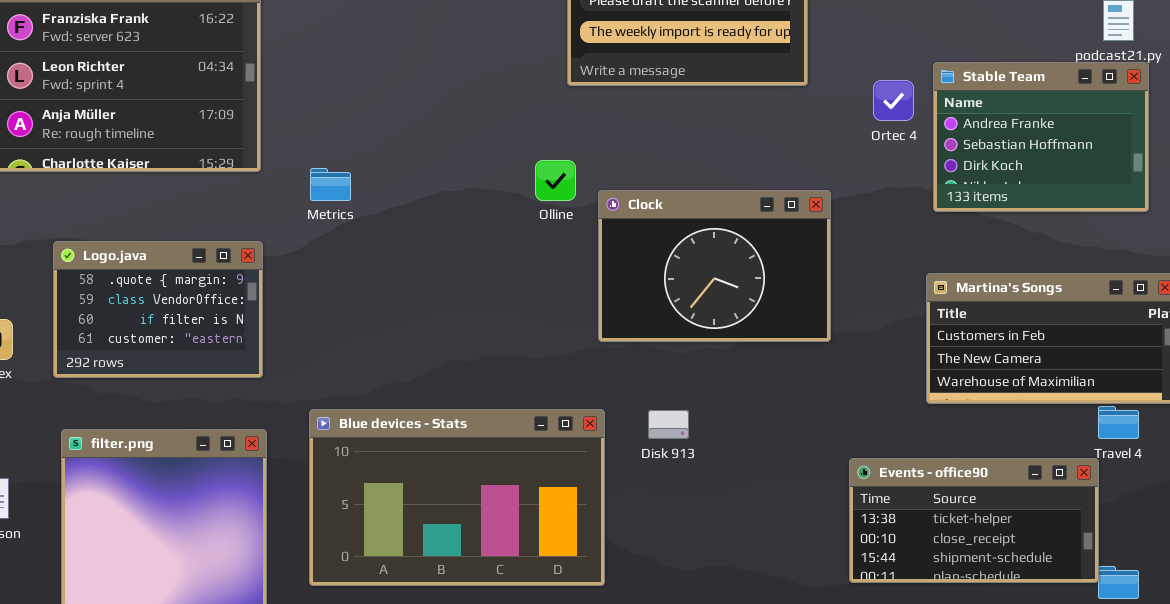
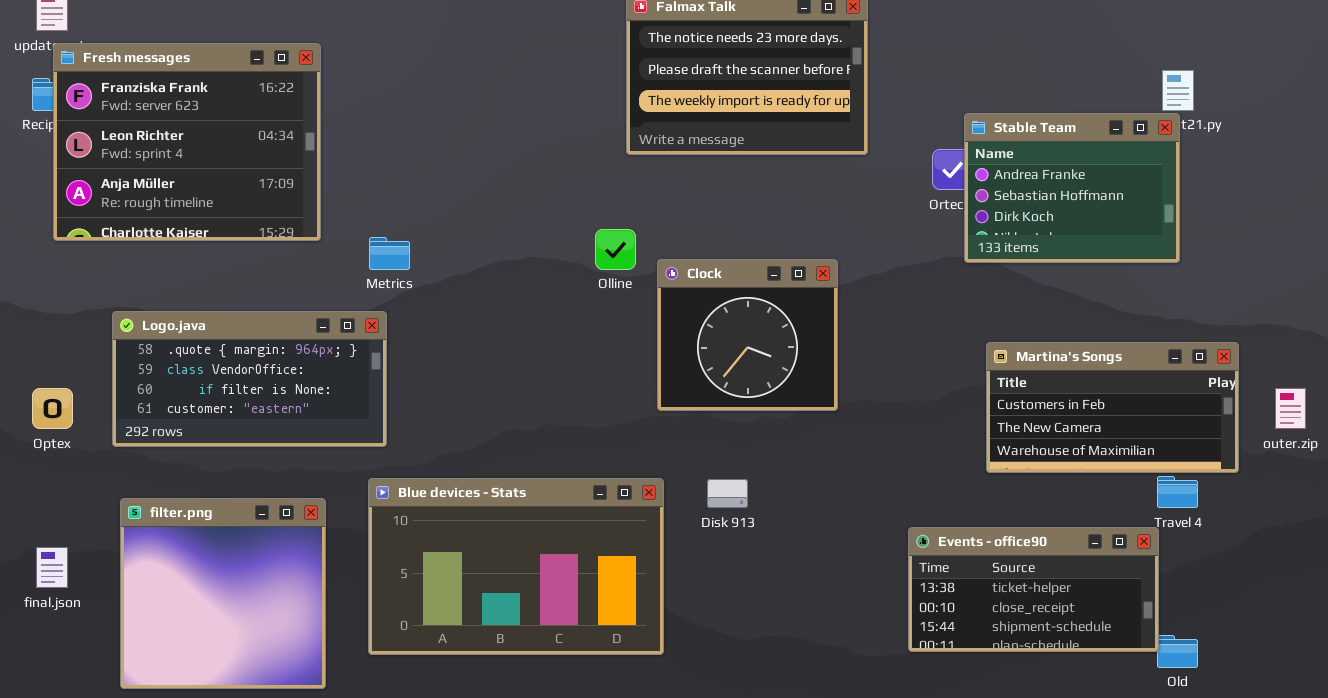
Stable Team: [933,62,1149,212] -> [964,113,1180,263], moved
Clock: [598,190,831,342] -> [657,259,838,411], resized
Logo.java: [53,241,263,378] -> [112,311,387,447], resized

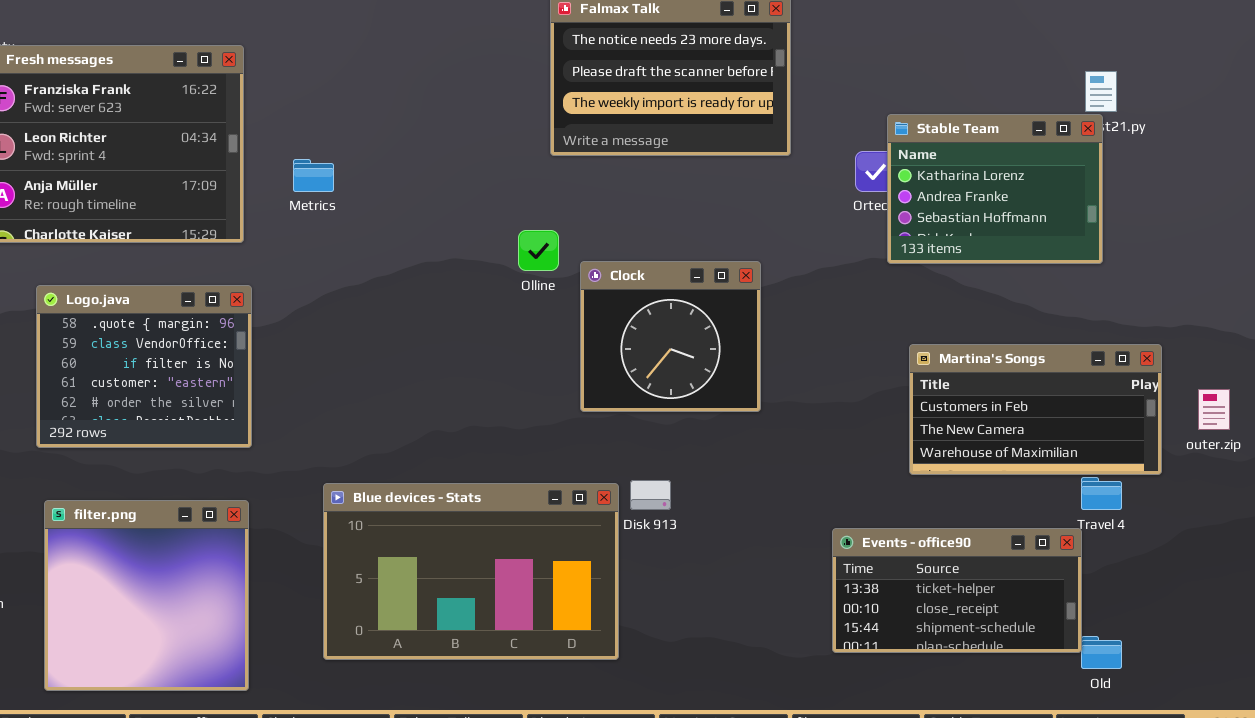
Stable Team: [964,113,1180,263] -> [887,114,1103,264], scrolled up 1 row
Metrics: [369,237,410,270] -> [293,159,334,192], moved
Logo.java: [112,311,387,447] -> [36,285,252,448], resized
Blue devices - Stats: [368,478,664,655] -> [323,483,619,660], moved

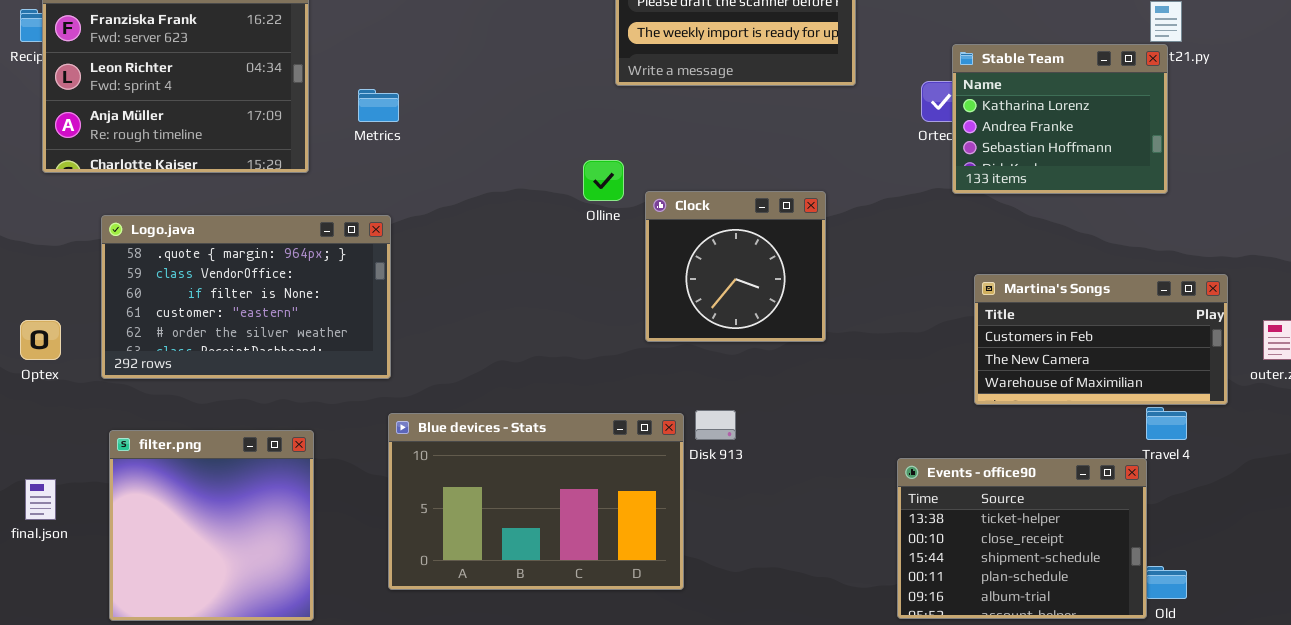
Logo.java: [36,285,252,448] -> [101,215,391,379], resized
Events - office90: [832,528,1082,653] -> [897,458,1147,619], resized

